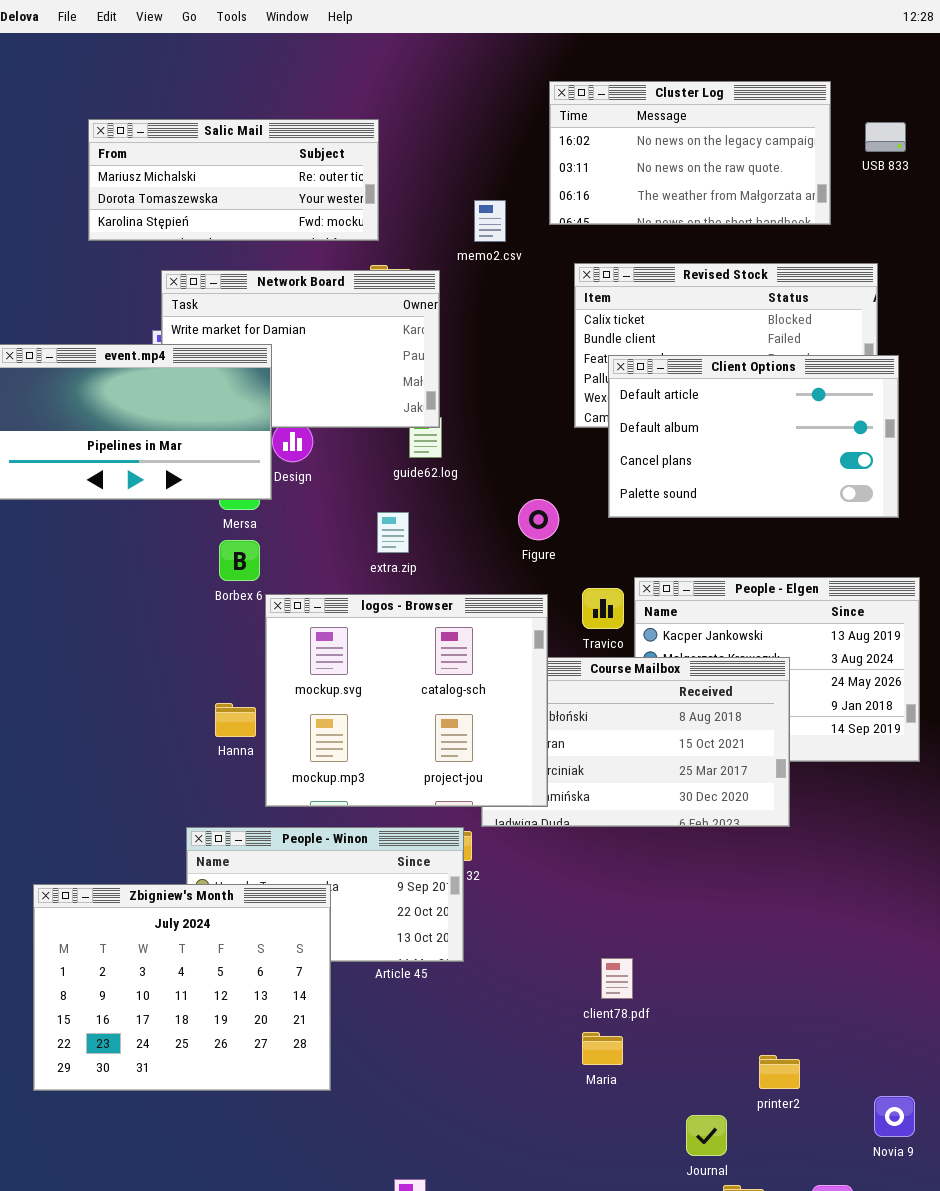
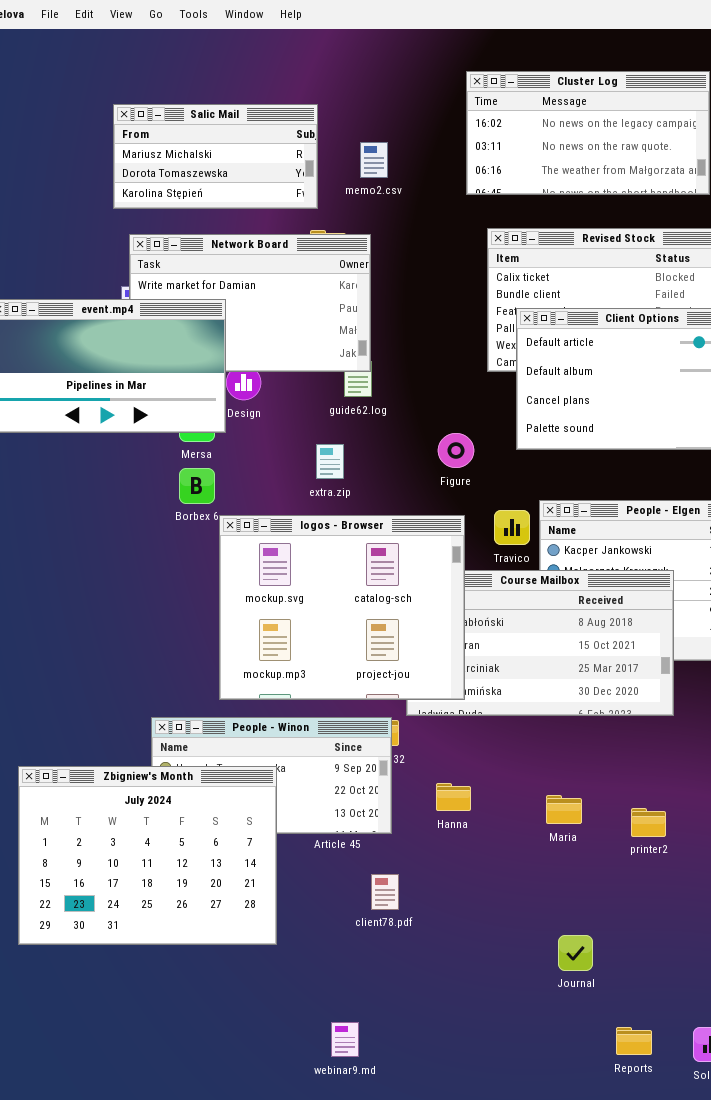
Salic Mail: [88,119,379,241] -> [113,104,318,209], resized
memo2.csv: [474,200,506,242] -> [360,142,388,178], moved
Hanna: [215,703,256,737] -> [436,783,471,811], moved
client78.pdf: [601,958,633,999] -> [371,874,399,910], moved
Maria: [582,1032,623,1065] -> [546,795,582,824], moved
printer2: [759,1055,800,1089] -> [631,808,666,837], moved
Journal: [686,1115,727,1156] -> [558,935,593,971], moved

